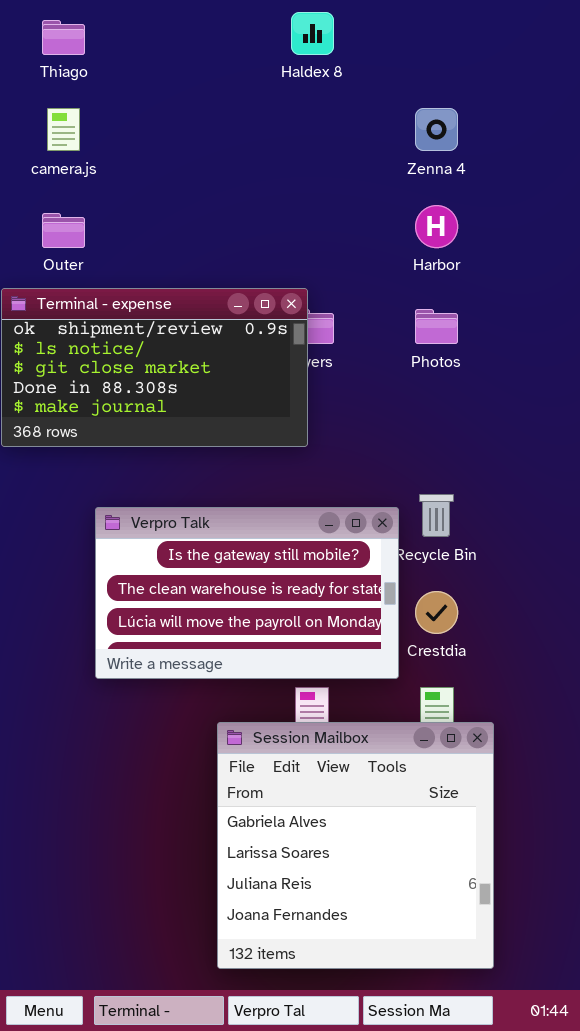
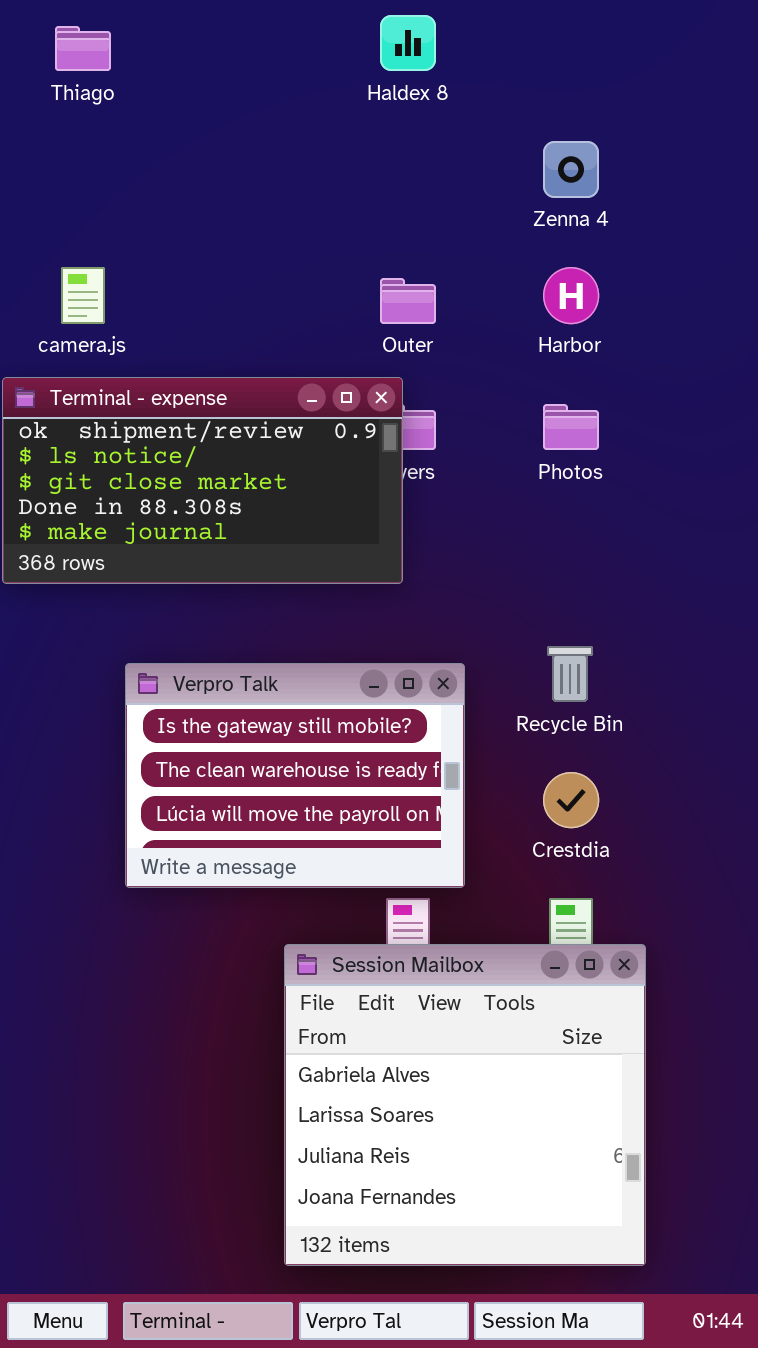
camera.js: [47,108,80,151] -> [61,267,105,324], moved
Outer: [42,213,85,248] -> [380,278,436,324], moved
Verpro Talk: [95,507,399,679] -> [125,663,465,888], resized

